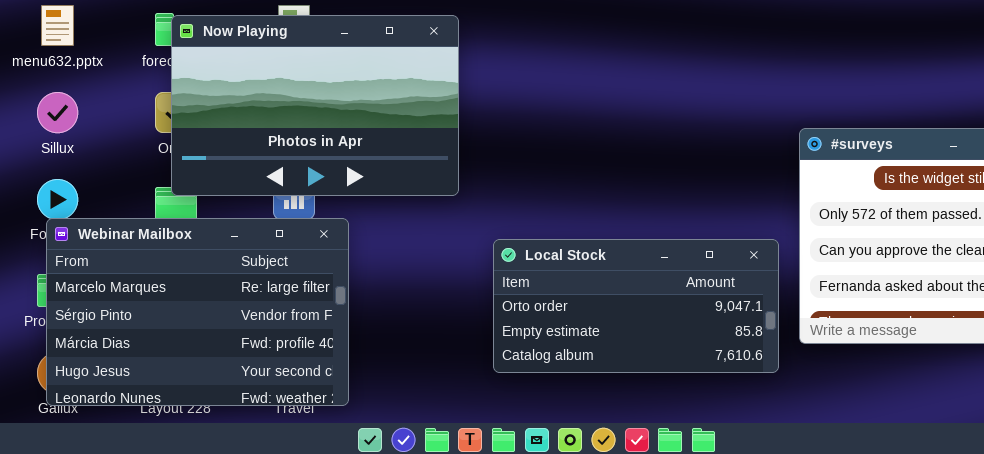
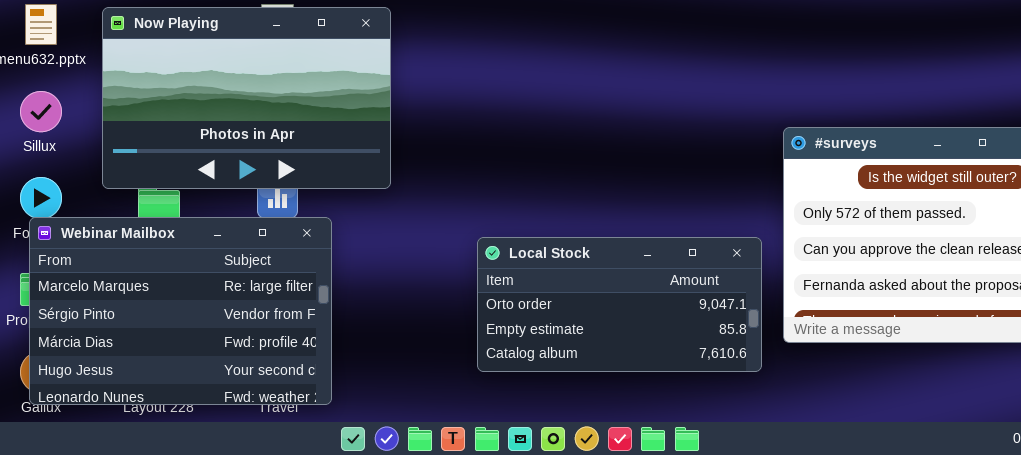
Now Playing: [171,15,459,196] -> [102,7,391,189], moved

